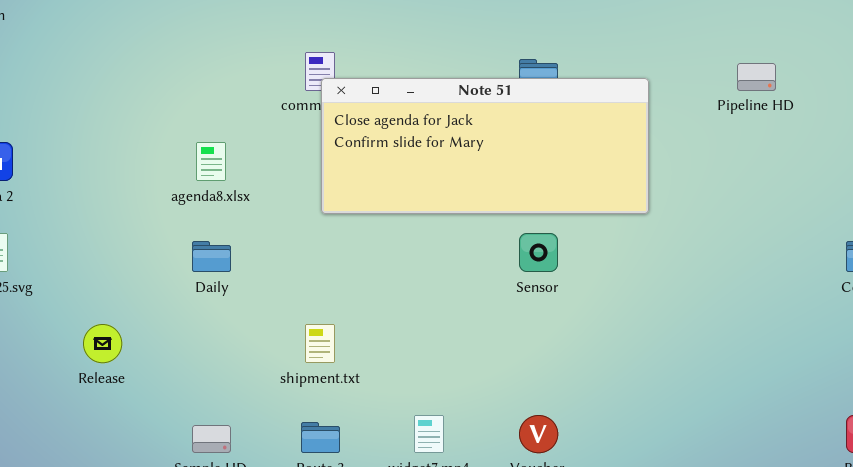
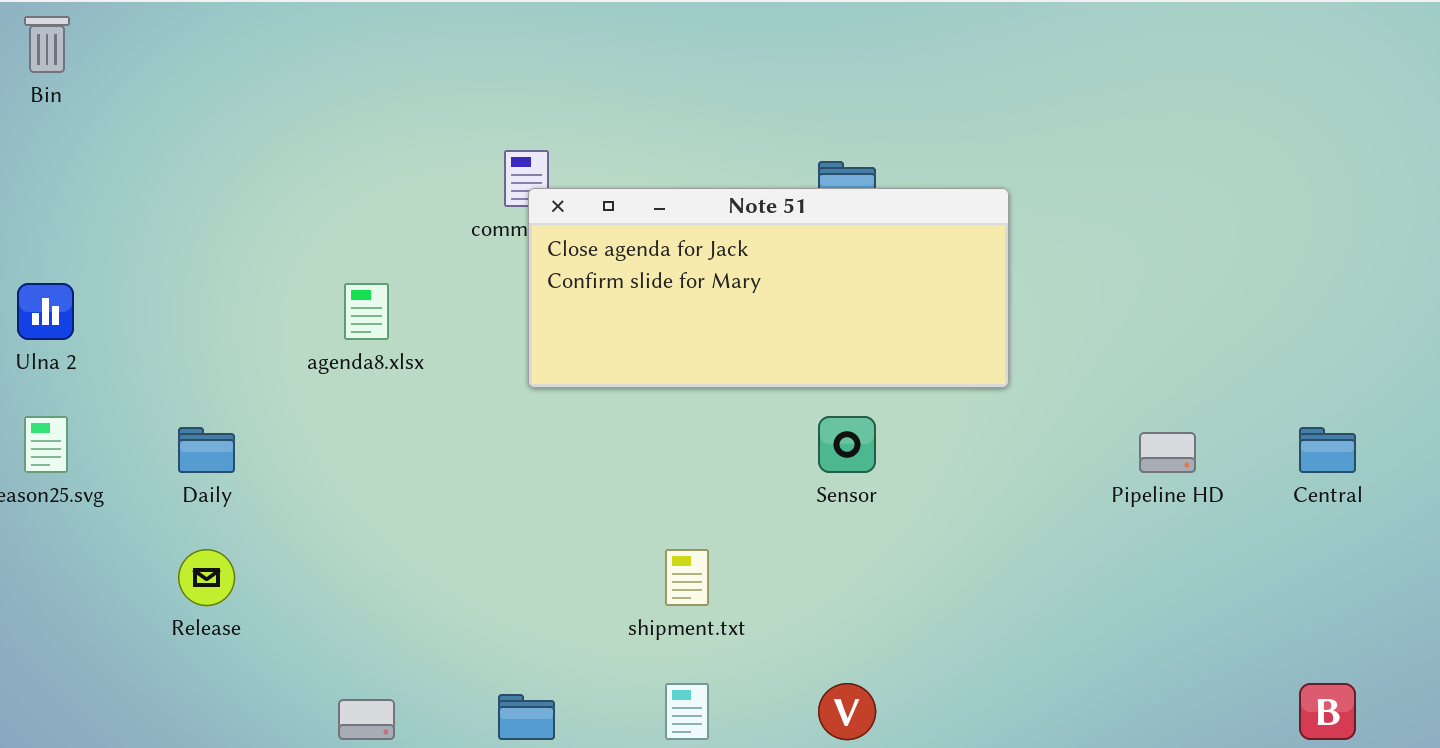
Pipeline HD: [737,63,776,91] -> [1139,432,1196,473], moved
Daily: [192,241,231,272] -> [178,427,235,473], moved
shipment.txt: [305,324,335,363] -> [665,549,709,606], moved

